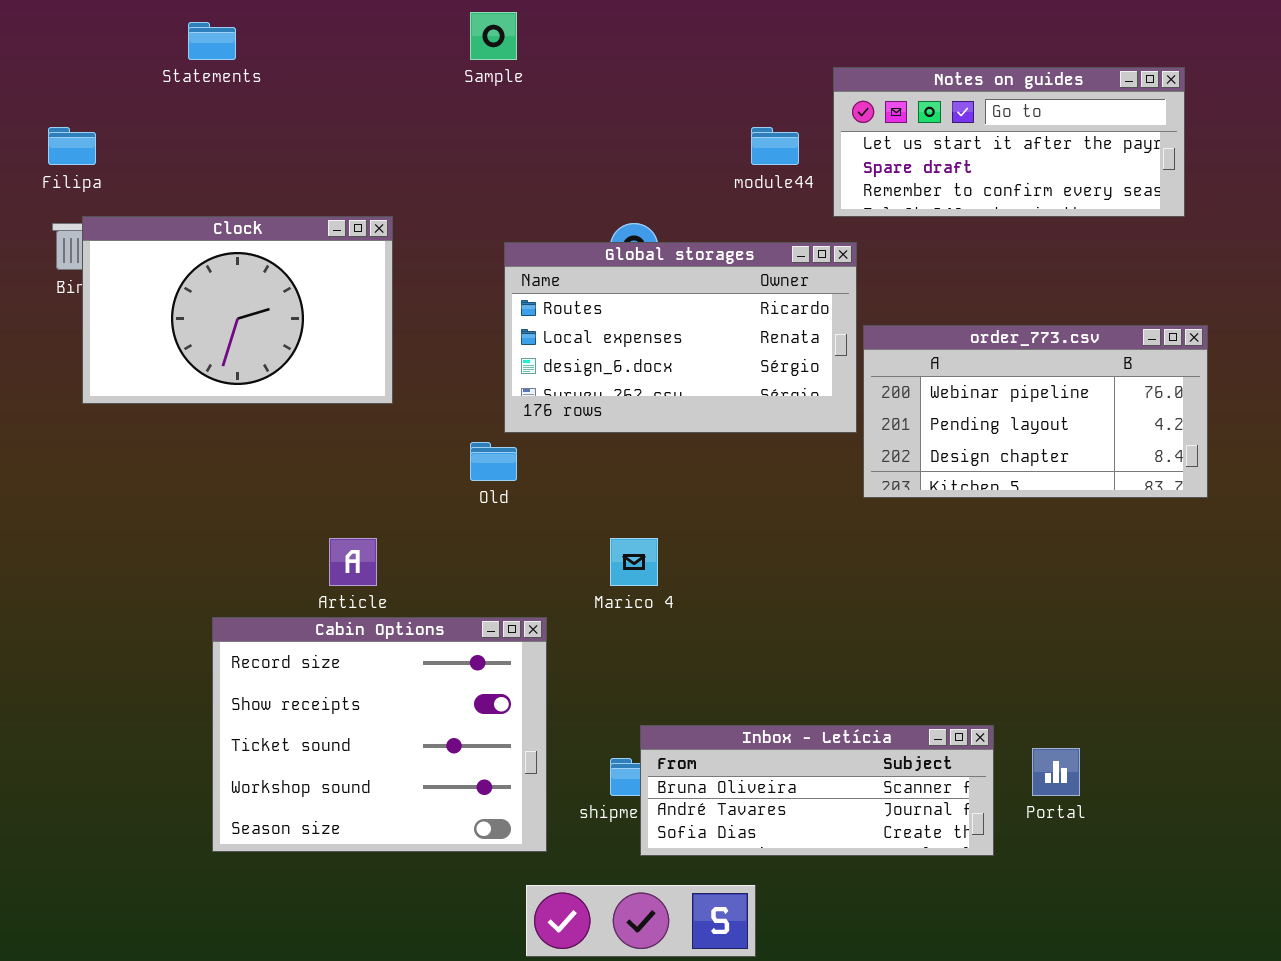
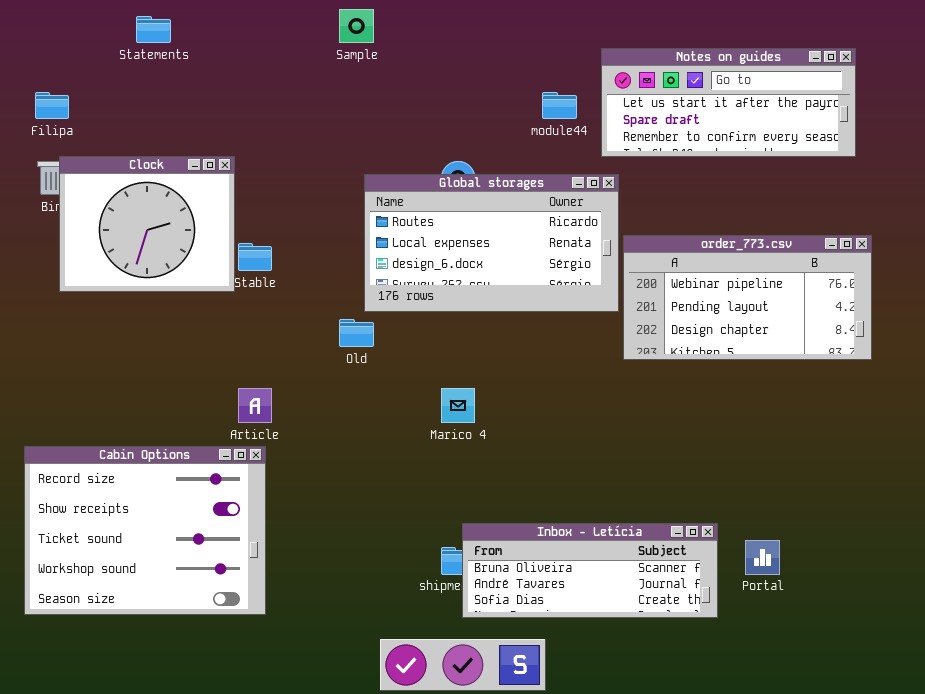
Clock: [82,216,393,404] -> [59,156,235,292], resized
Cabin Options: [212,617,547,852] -> [24,446,266,615], moved

